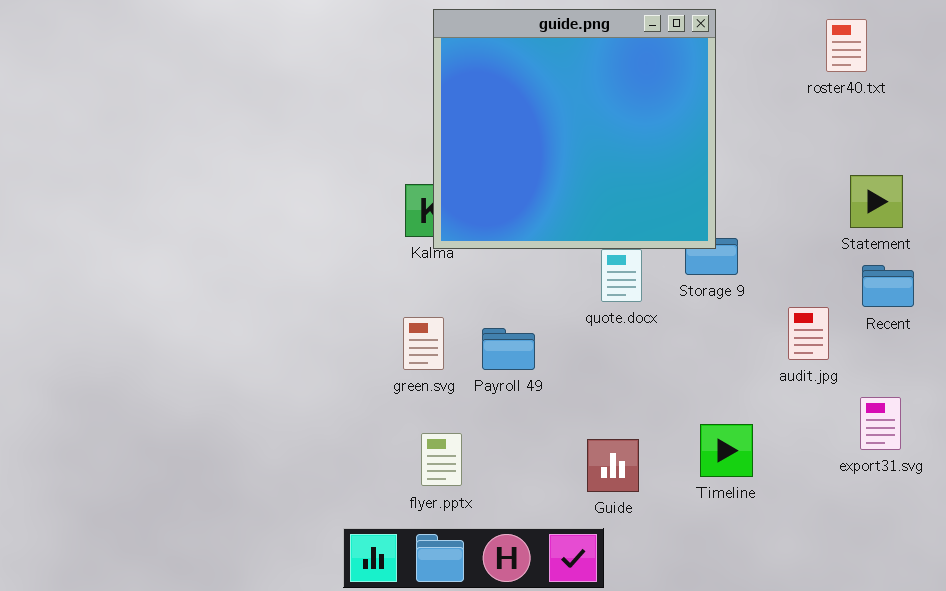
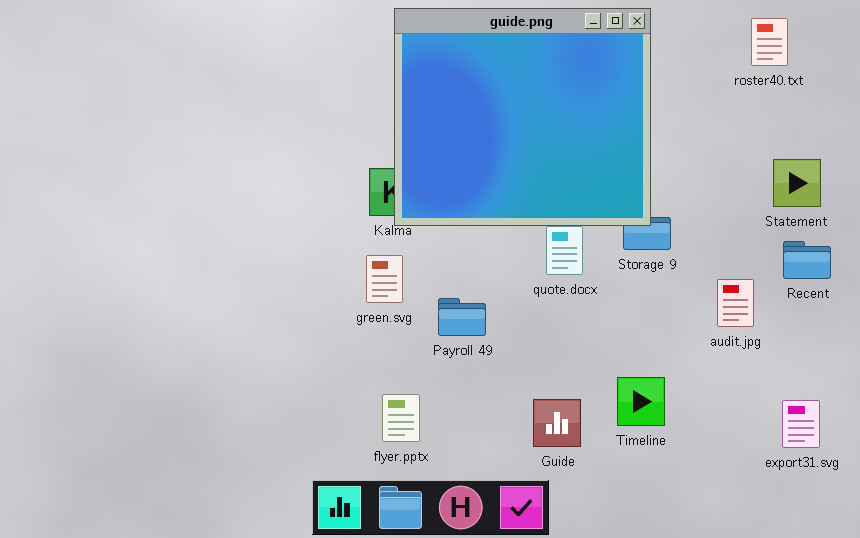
green.svg: [403,317,444,370] -> [366,255,403,303], moved
export31.svg: [860,397,901,450] -> [782,400,820,448], moved
Timeline: [700,424,753,477] -> [617,377,665,426], moved

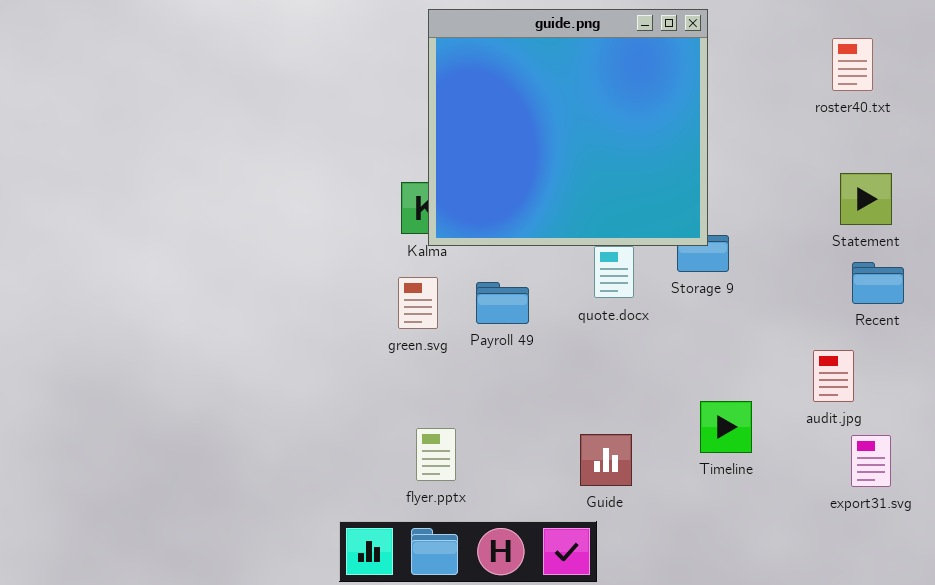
roster40.txt: [751,18,788,66] -> [832,38,873,91], moved
audit.jpg: [717,279,754,327] -> [813,350,854,402], moved
Payroll 49: [438,298,486,336] -> [476,282,529,324], moved
Timeline: [617,377,665,426] -> [700,401,752,453], moved

